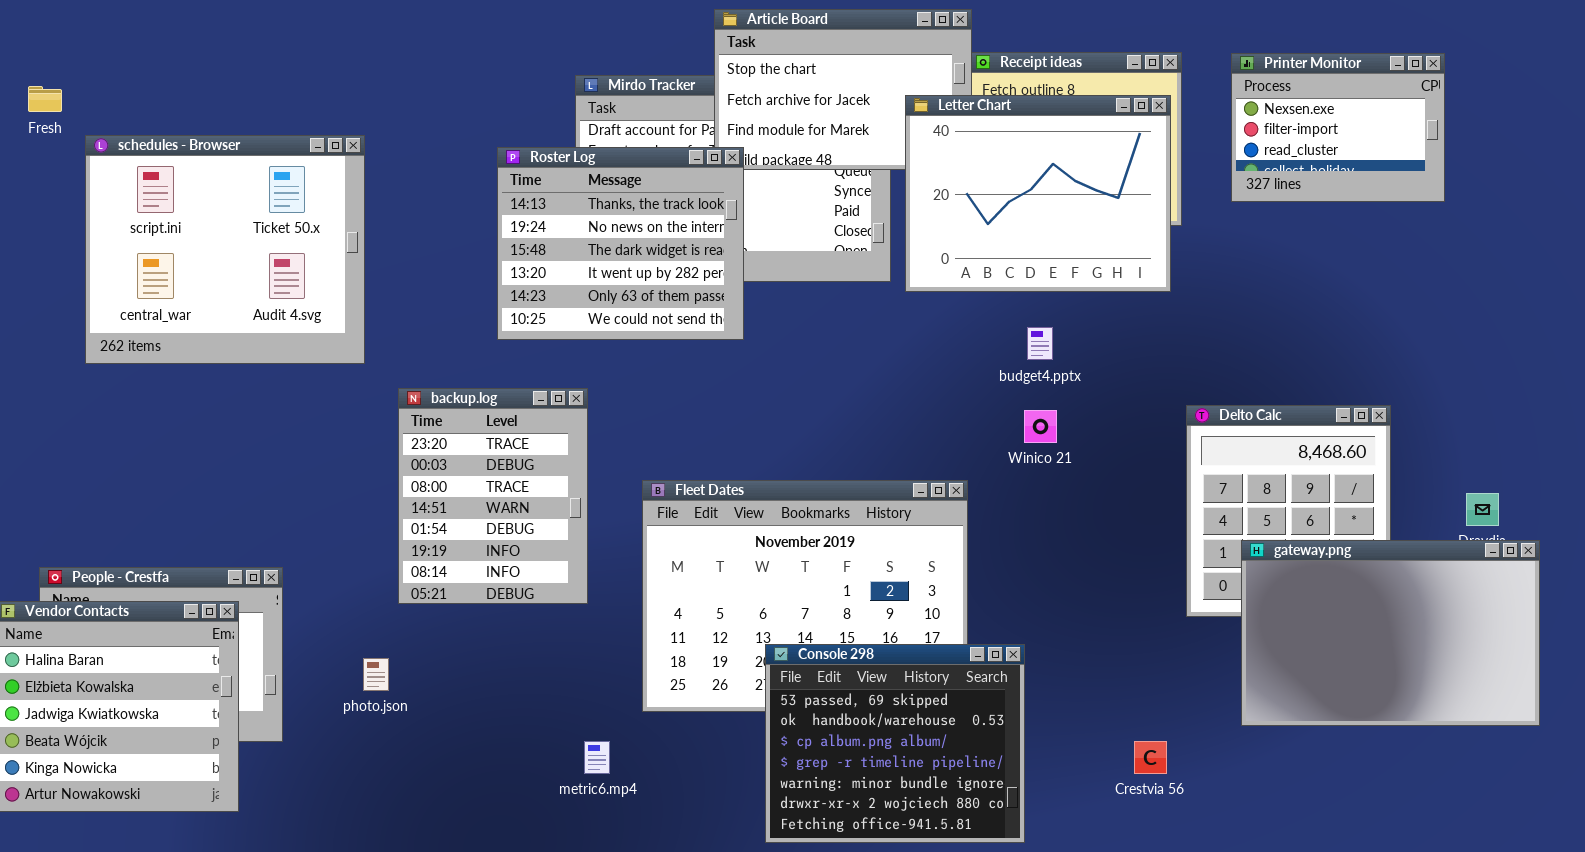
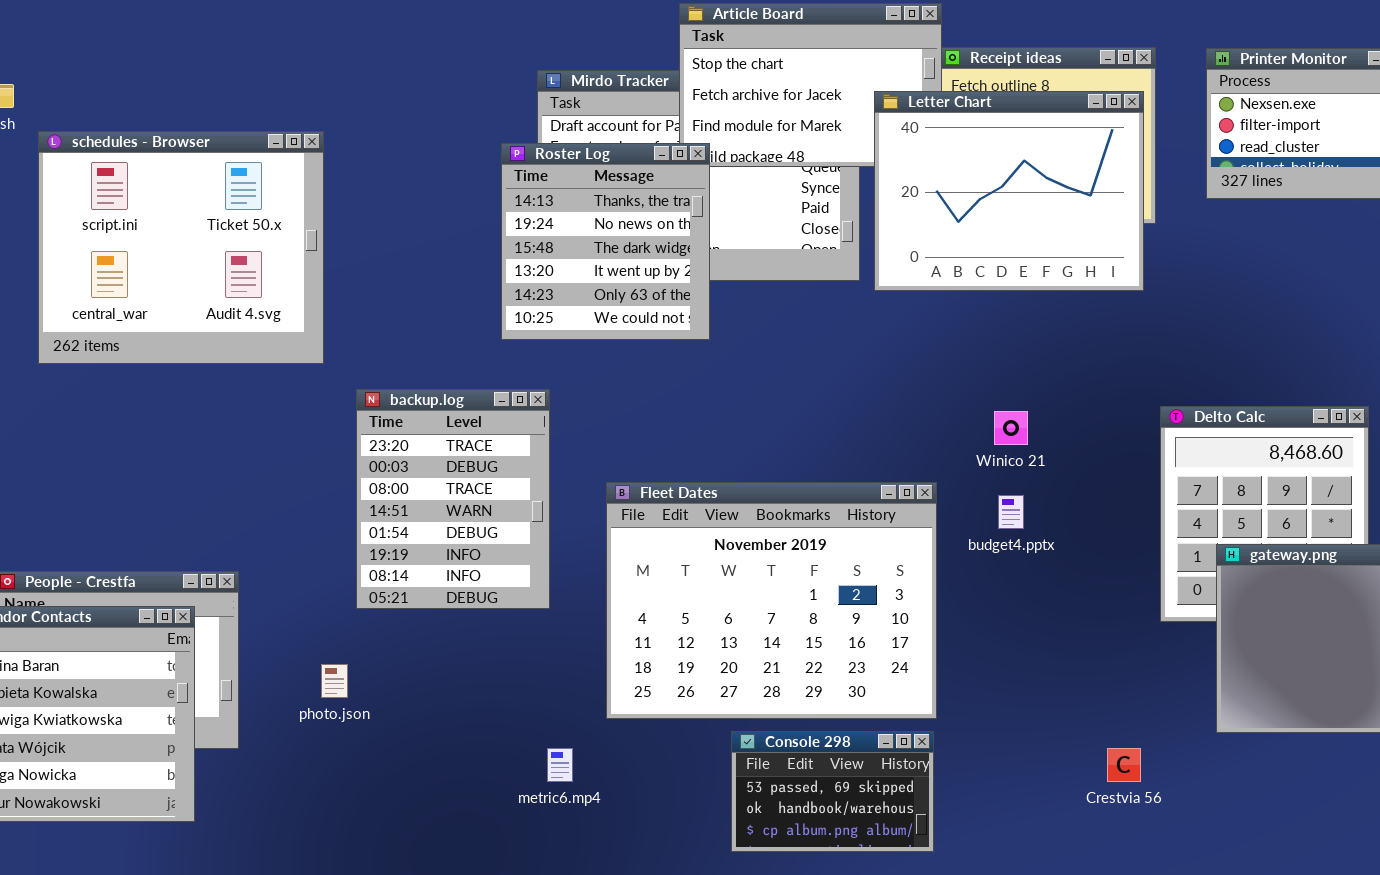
Roster Log: [497,147,744,340] -> [501,143,710,340], resized
budget4.pptx: [1027,327,1053,360] -> [998,495,1024,529], moved
Console 298: [765,644,1025,843] -> [731,731,934,852], resized

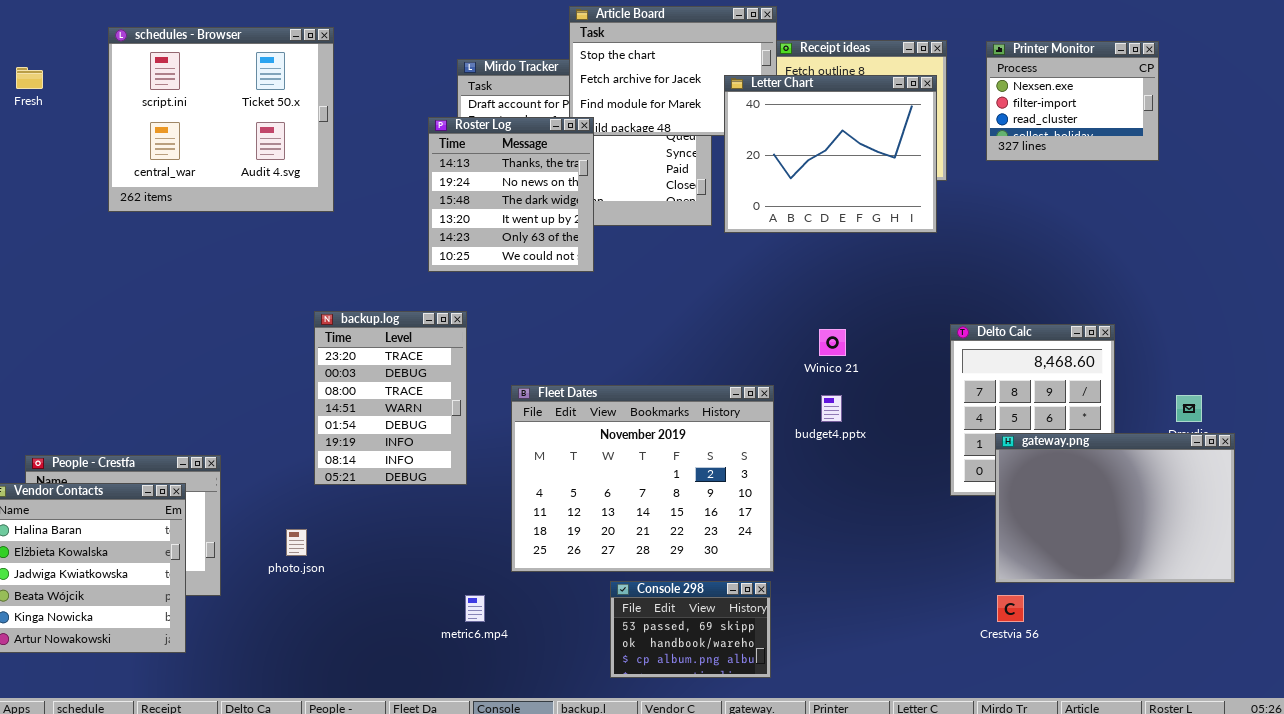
schedules - Browser: [38,131,324,364] -> [108,27,334,212], moved
Crestvia 56: [1107,748,1141,782] -> [997,595,1024,622], moved

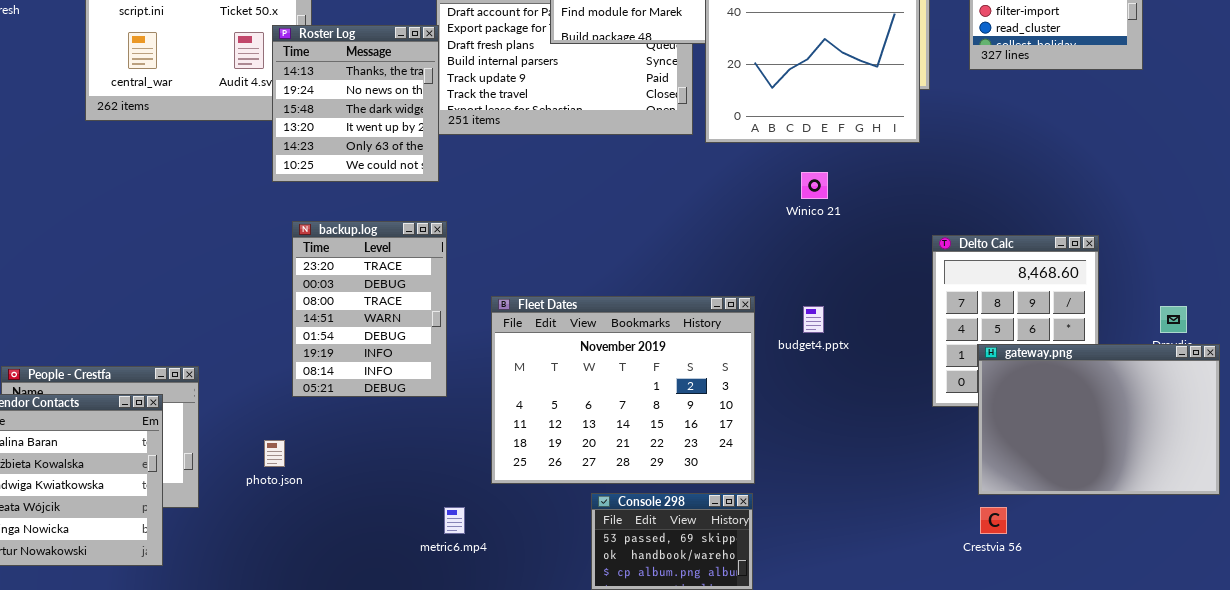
Roster Log: [428,117,594,272] -> [272,25,439,182], moved
Winico 21: [819,329,846,356] -> [801,172,828,199], moved

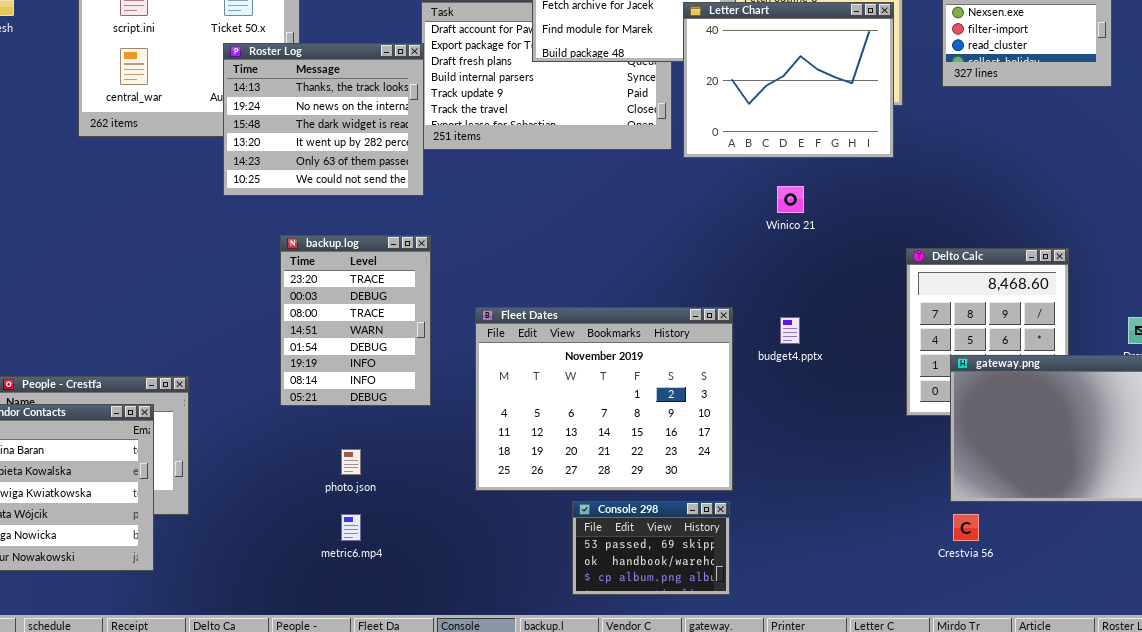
Roster Log: [272,25,439,182] -> [223,43,424,196], resized
photo.json: [264,440,285,467] -> [341,449,361,475], moved
metric6.mp4: [444,507,465,534] -> [341,514,361,541], moved

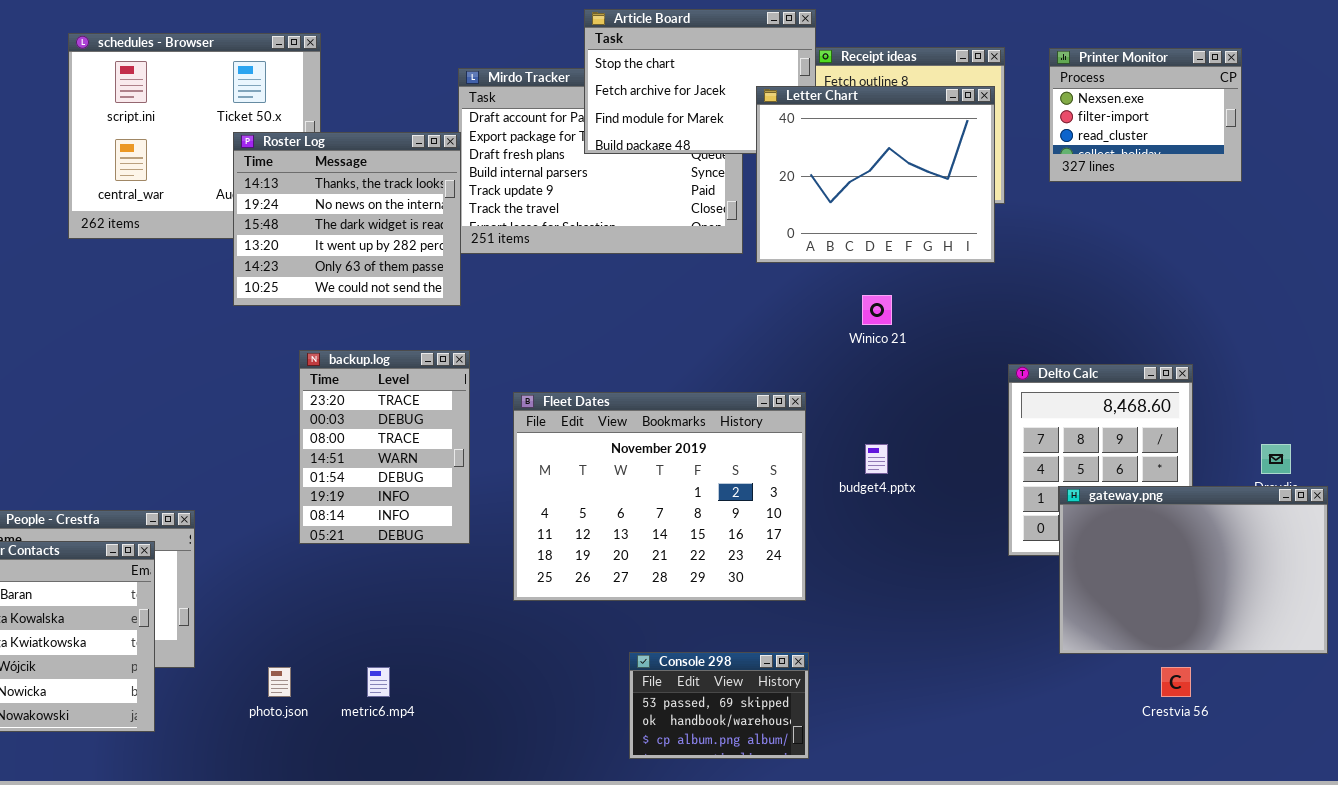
Fleet Dates: [475,307,733,491] -> [513,392,806,601], moved
photo.json: [341,449,361,475] -> [268,667,291,697], moved
Crestvia 56: [953,514,979,541] -> [1161,667,1191,697], moved

